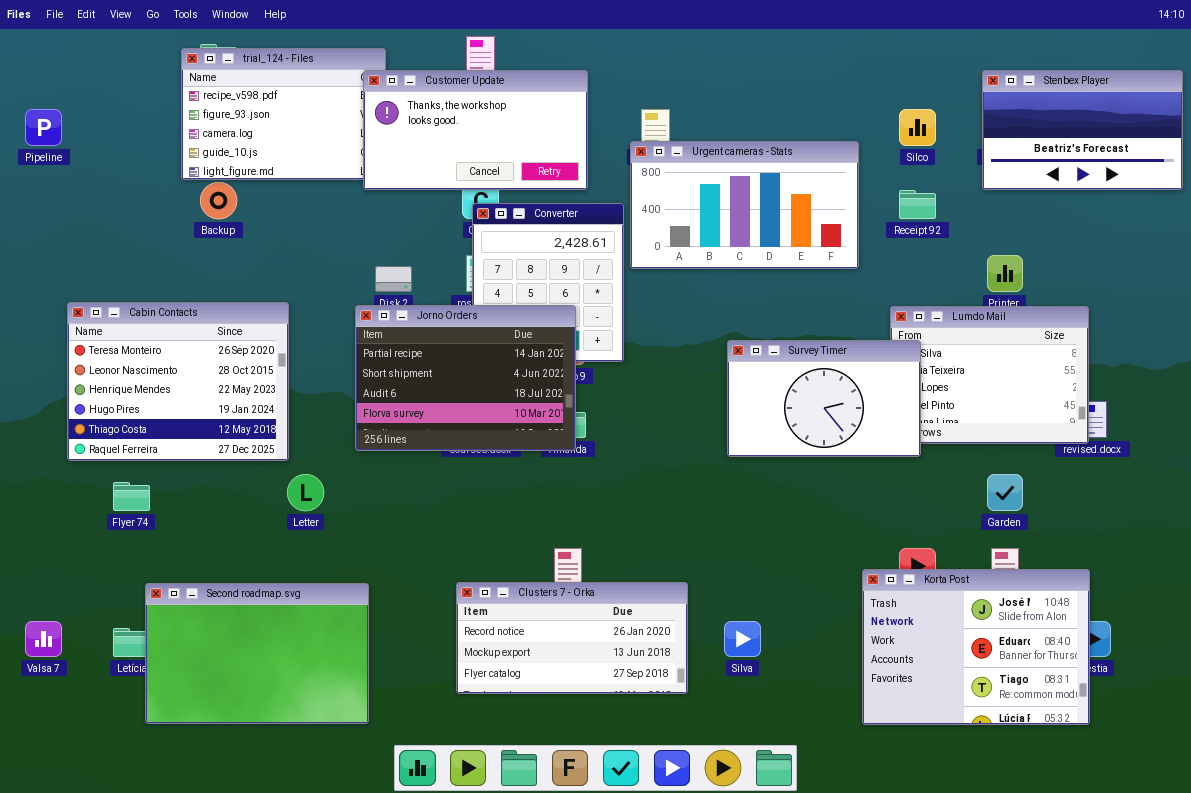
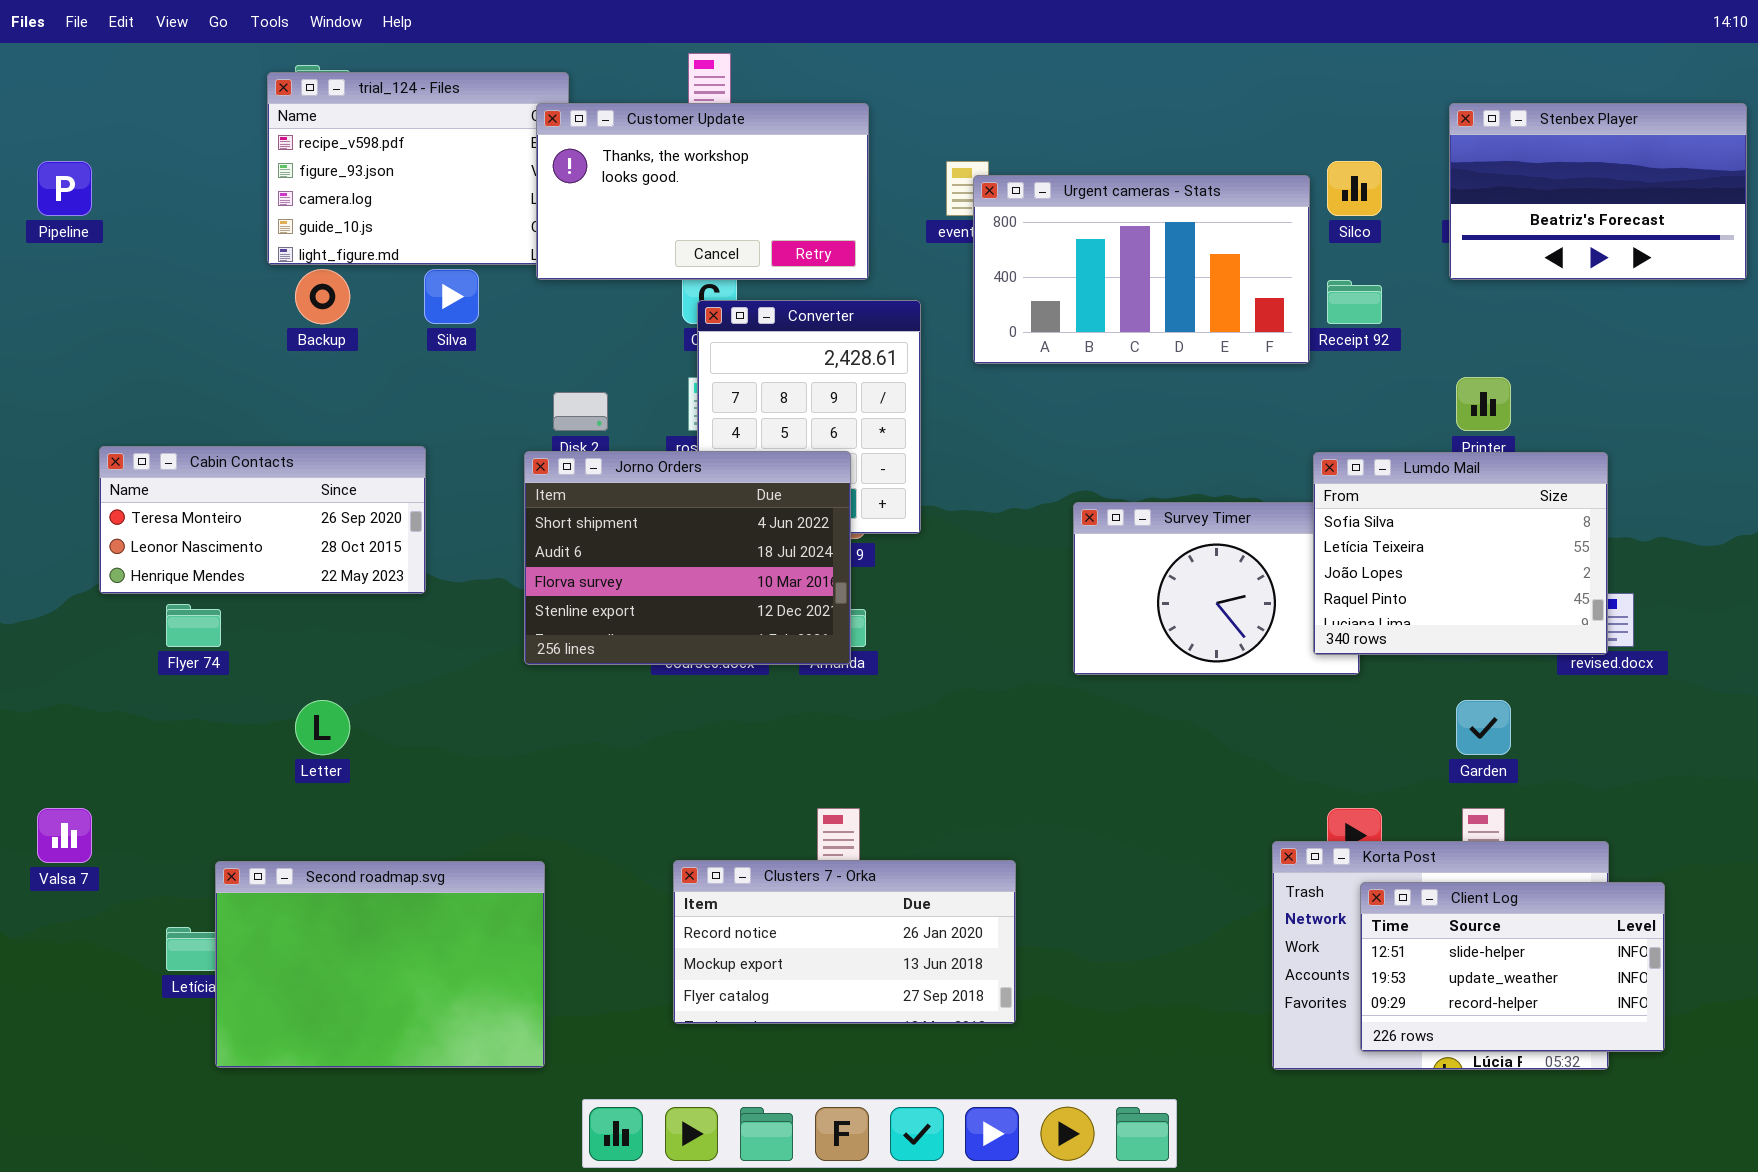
Urgent cameras - Stats: [630,141,859,269] -> [973,175,1310,364], moved
Cabin Contacts: [67,302,289,461] -> [99,446,426,594], resized
Jorno Orders: [355,305,576,451] -> [524,451,851,665], scrolled down 1 row
Lumdo Mail: [890,306,1089,444] -> [1313,452,1608,655], raised
Letter: [287,474,324,511] -> [295,700,350,755], moved
Flyer 74: [113,482,150,511] -> [166,604,221,647], moved
Client Log: none -> [1360,882,1665,1052], opened
Valsa 7: [25,621,62,657] -> [37,808,92,863], moved
Silva: [724,621,761,657] -> [424,269,479,324], moved

